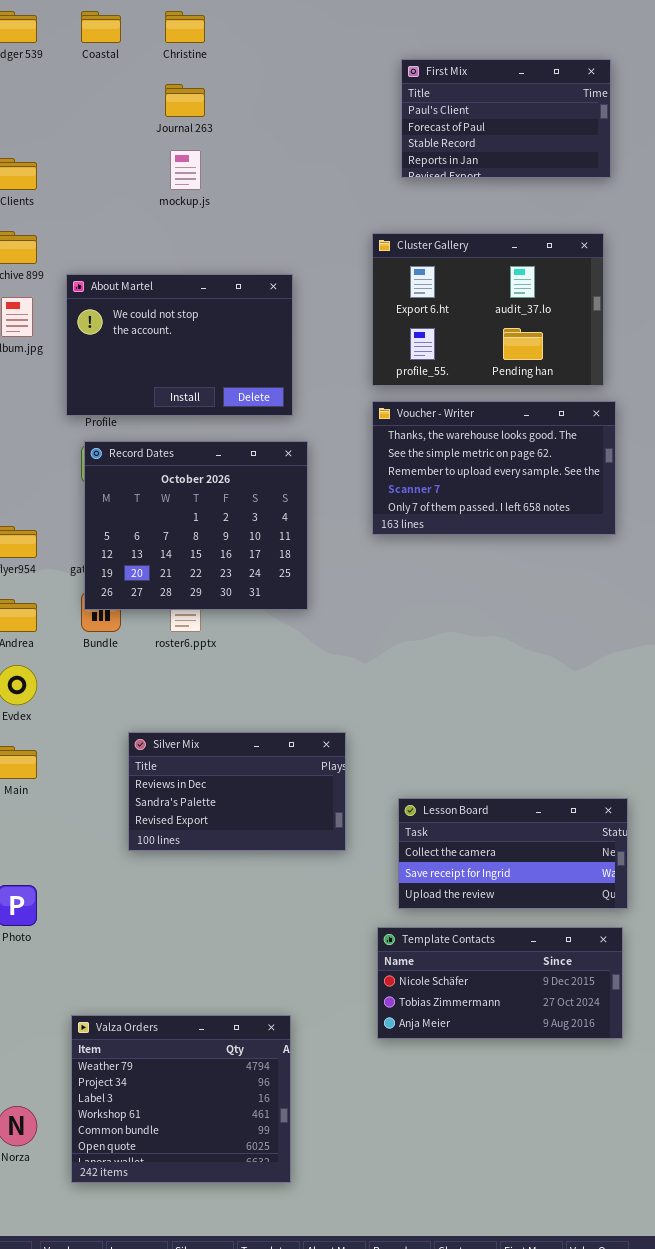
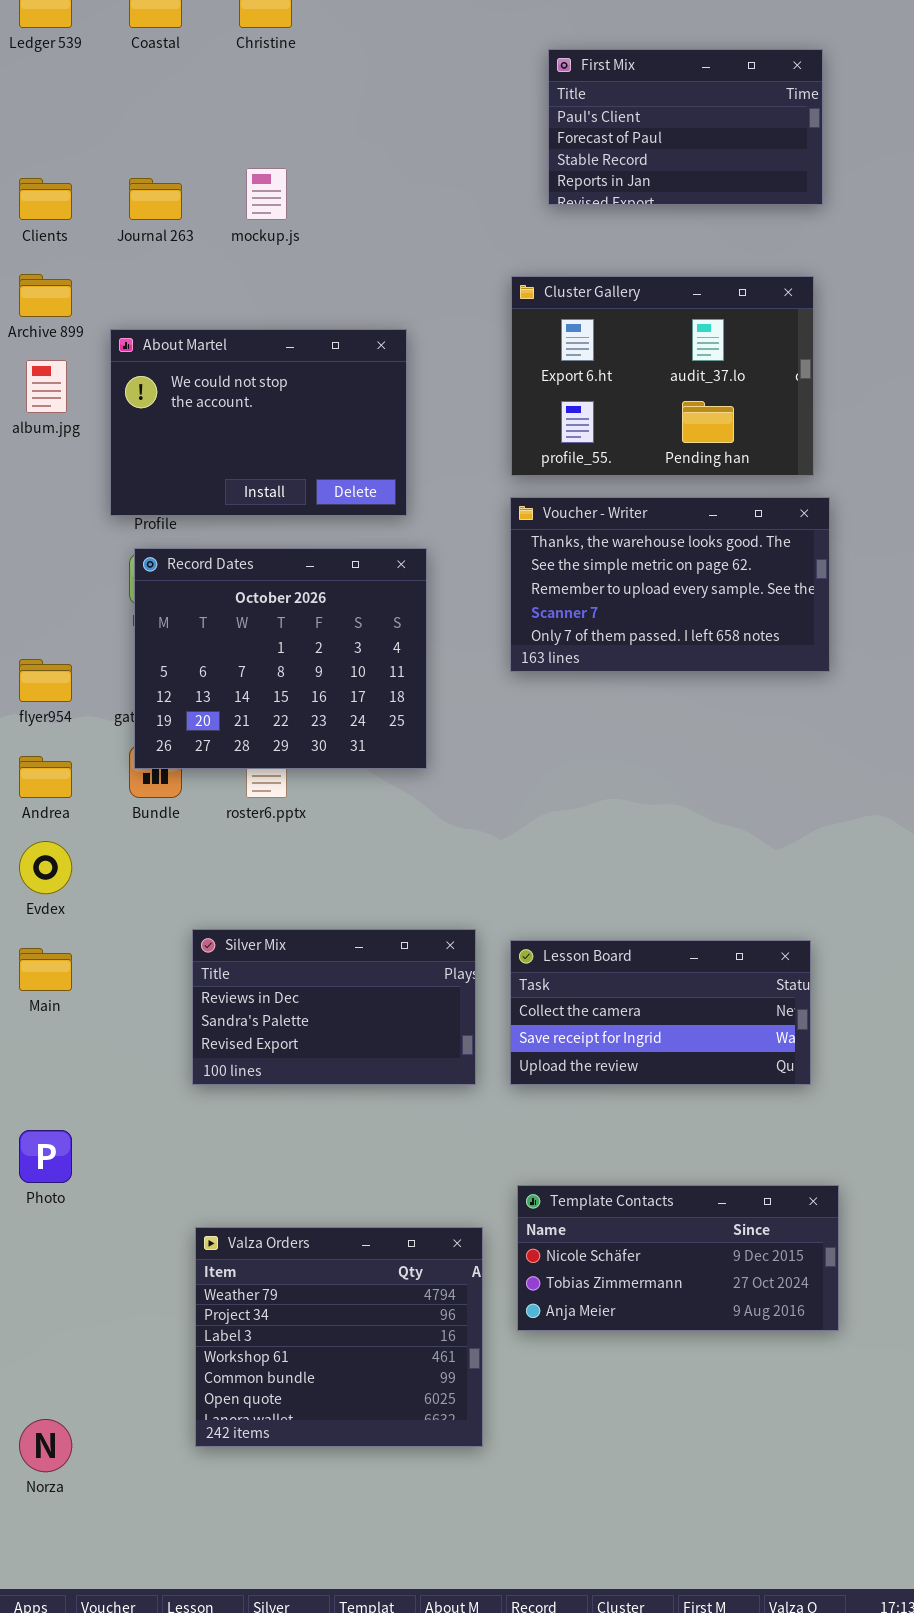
Journal 263: [165,84,205,117] -> [129,178,182,220], moved
Lesson Board: [398,798,628,909] -> [510,940,811,1085], moved
Valza Orders: [71,1015,291,1183] -> [195,1227,483,1447], moved

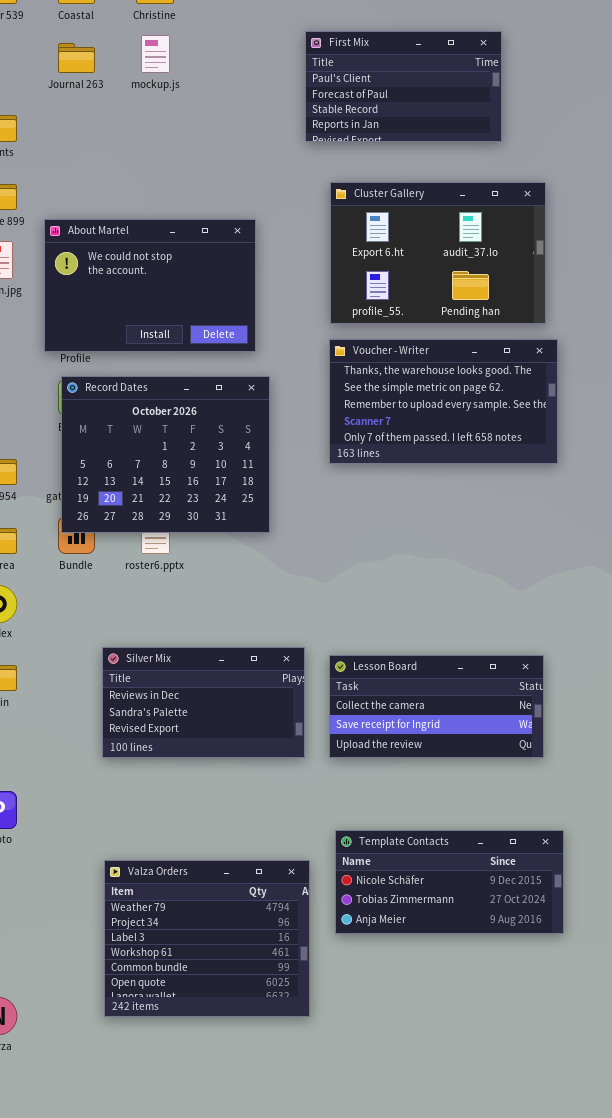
First Mix: [548,49,823,205] -> [305,31,502,142], moved
mockup.js: [246,168,287,220] -> [141,35,170,73], moved
Journal 263: [129,178,182,220] -> [58,43,95,73], moved

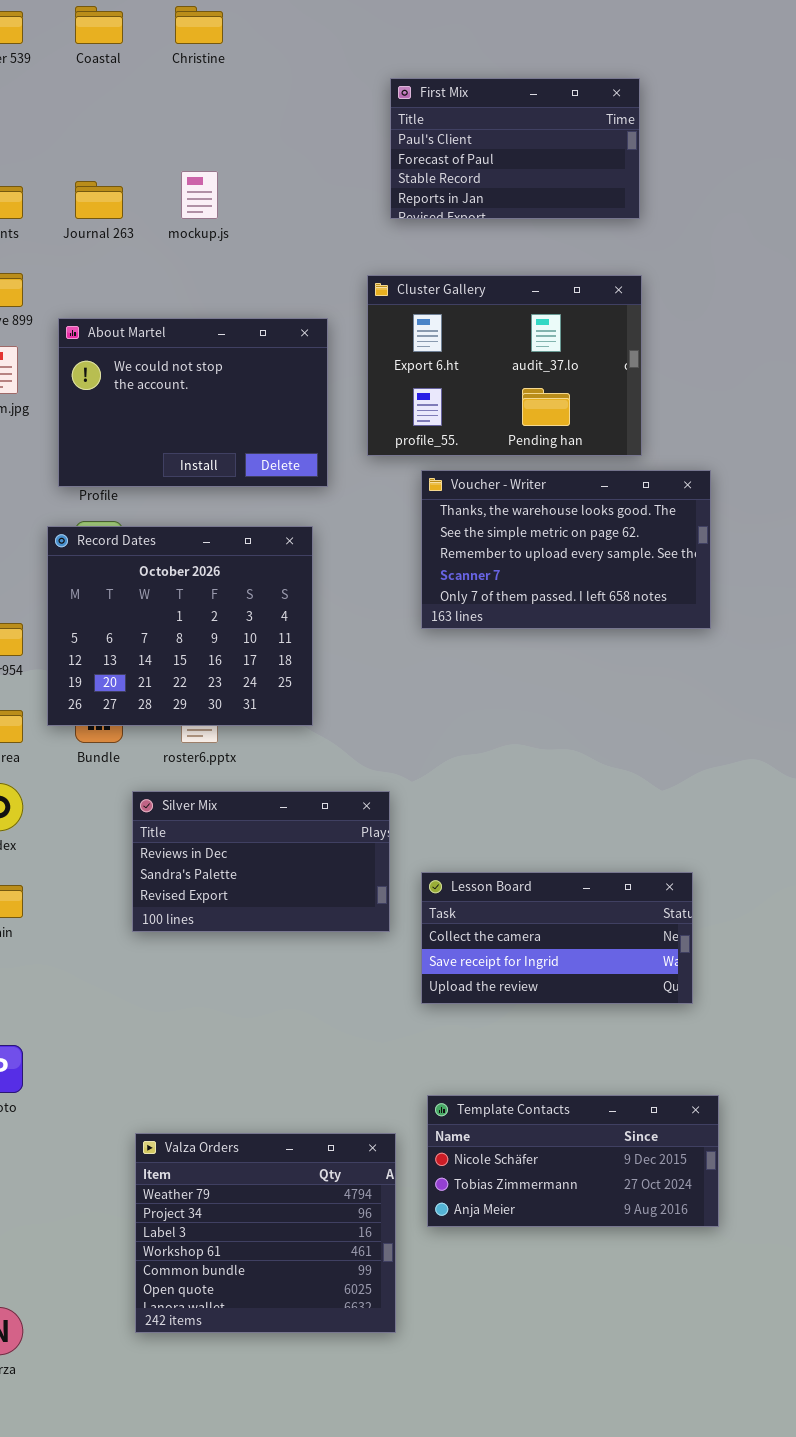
mockup.js: [141,35,170,73] -> [181,171,218,219], moved
Journal 263: [58,43,95,73] -> [75,181,123,219], moved
Cluster Gallery: [330,182,546,324] -> [367,275,642,456], moved
Record Dates: [61,376,270,533] -> [47,526,313,726], moved
Silver Mix: [102,647,305,758] -> [132,791,390,932], moved

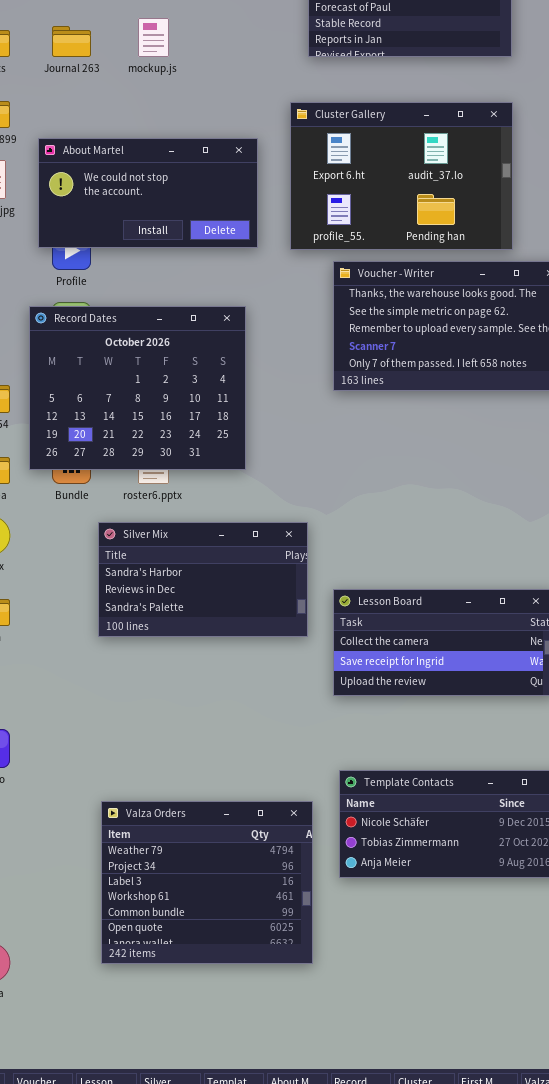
About Martel: [58,318,328,487] -> [38,138,258,248], resized
Silver Mix: [132,791,390,932] -> [98,522,308,637], scrolled up 1 row

